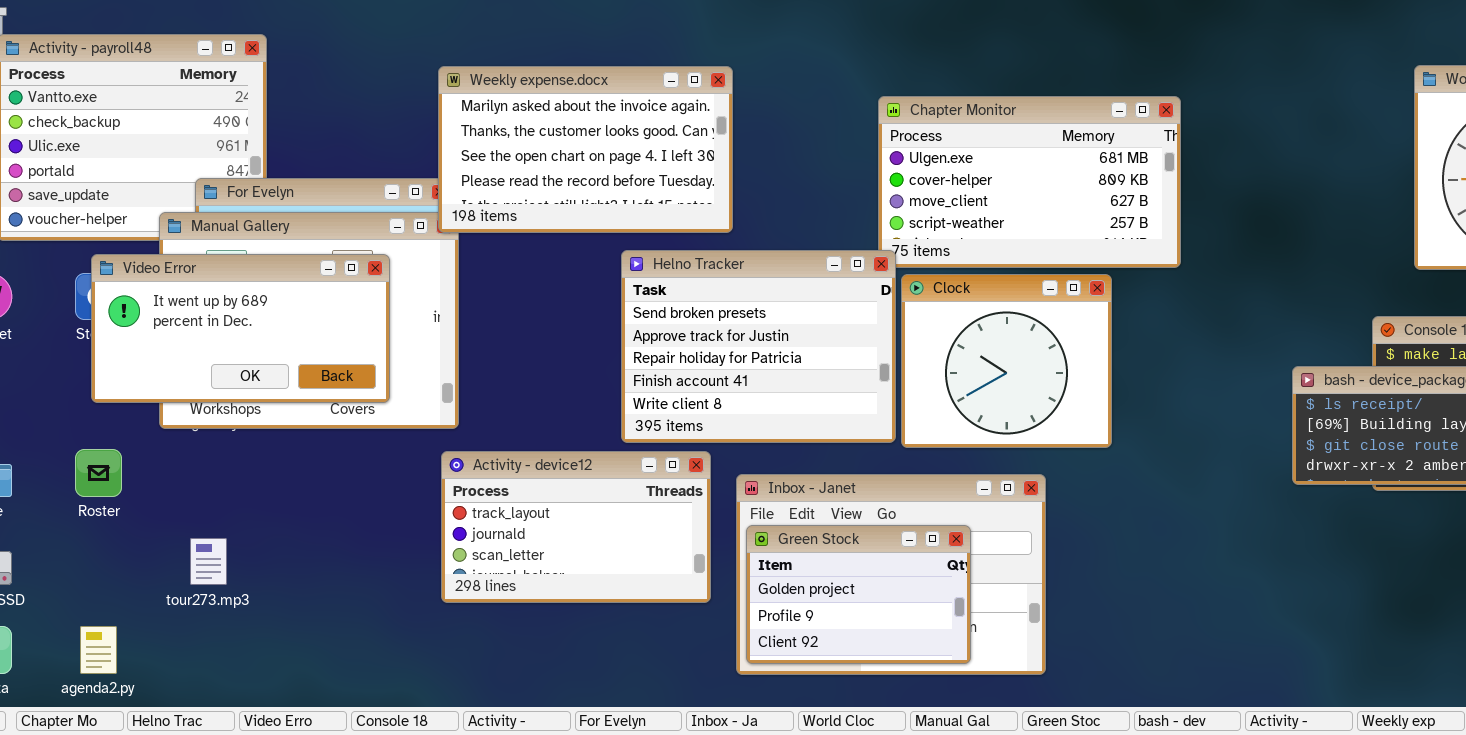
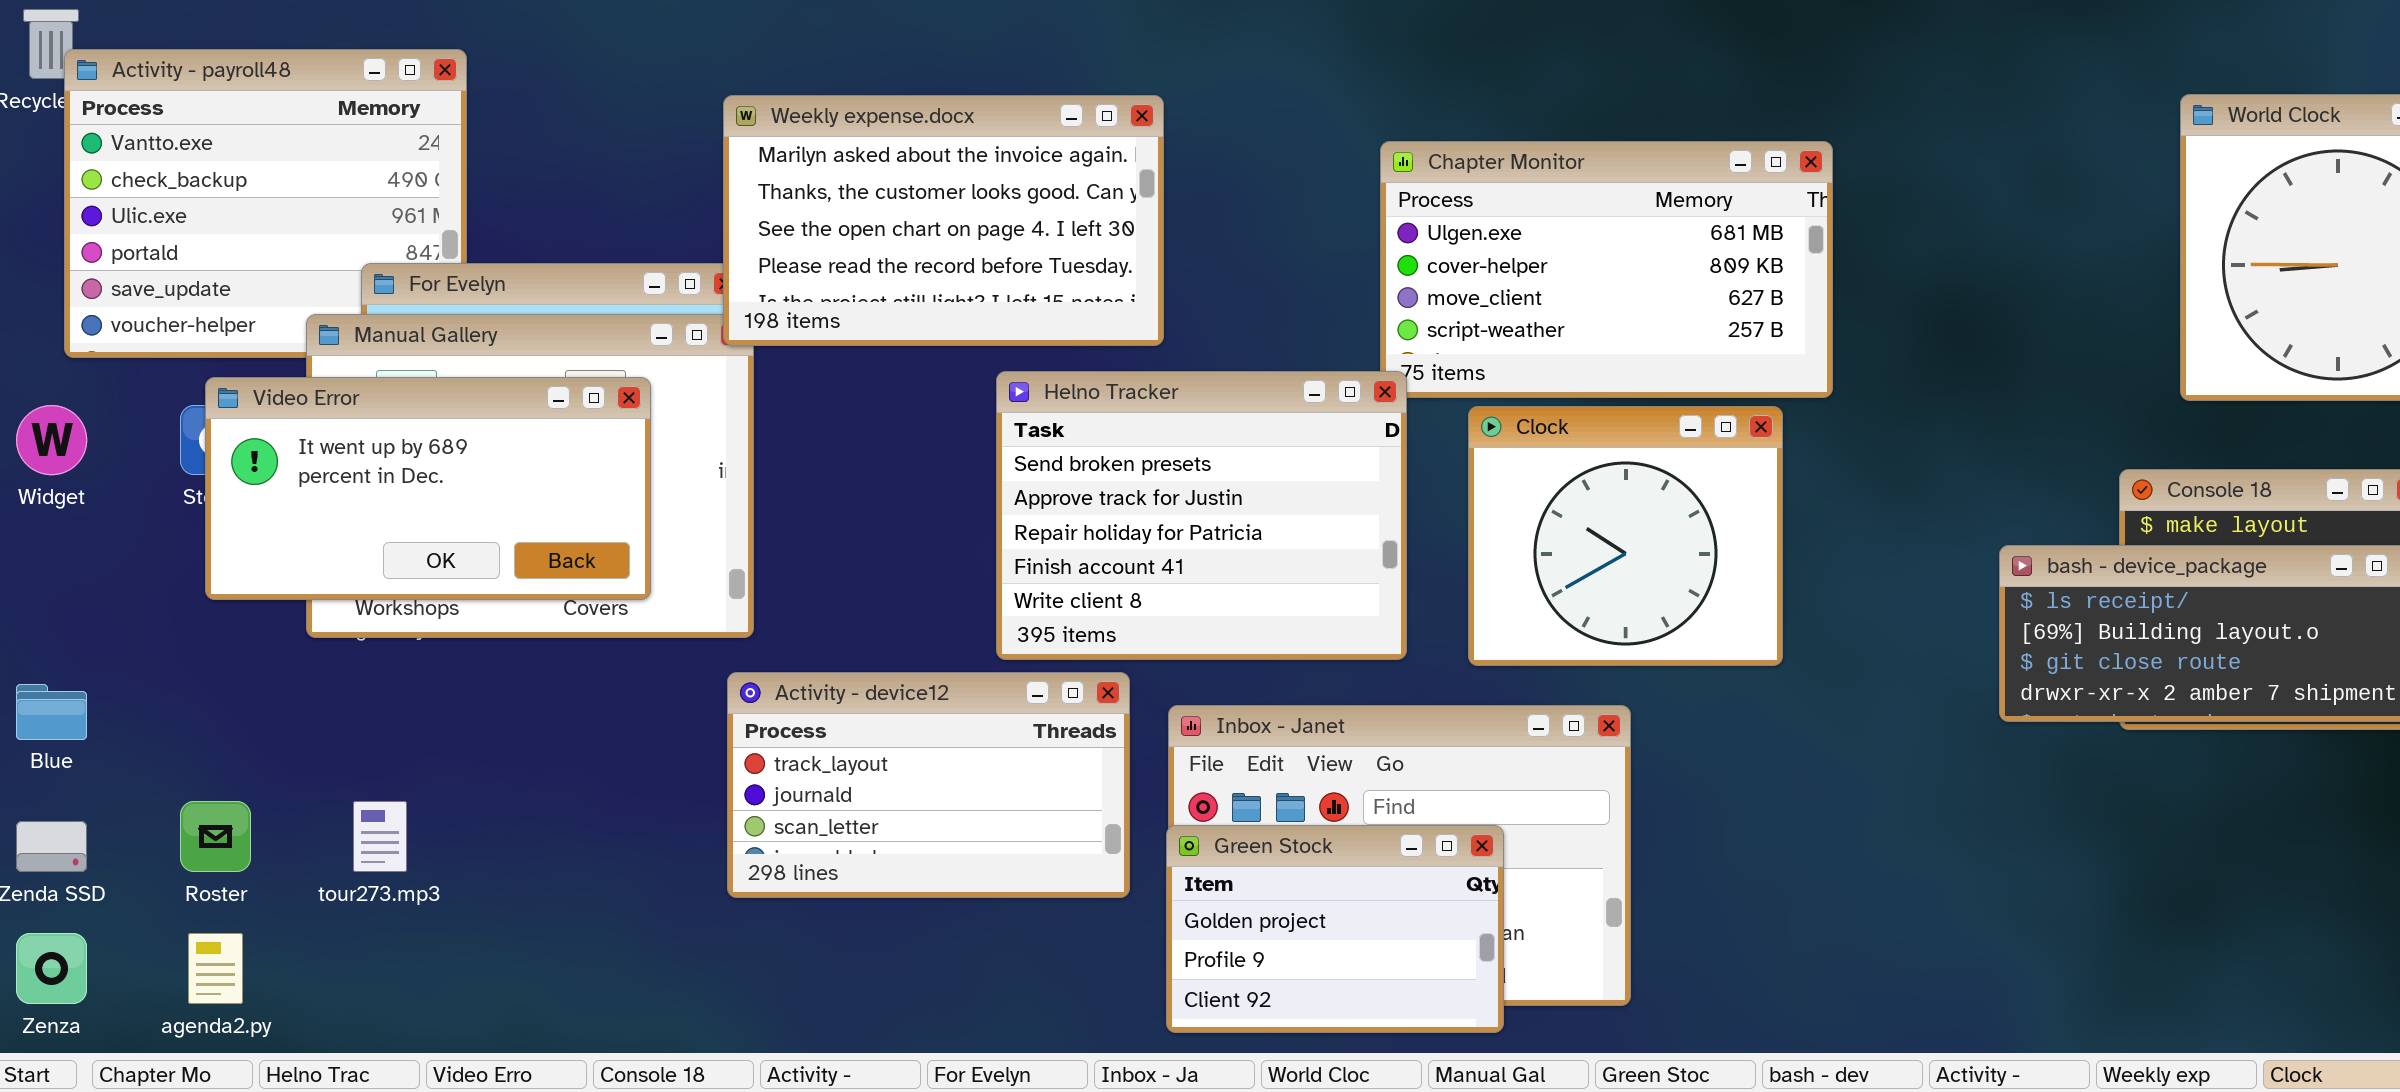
Clock: [901,274,1112,448] -> [1468,406,1783,666], moved
Roster: [75,449,122,497] -> [180,801,251,872], moved
Green Stock: [746,525,971,664] -> [1166,825,1504,1033], moved

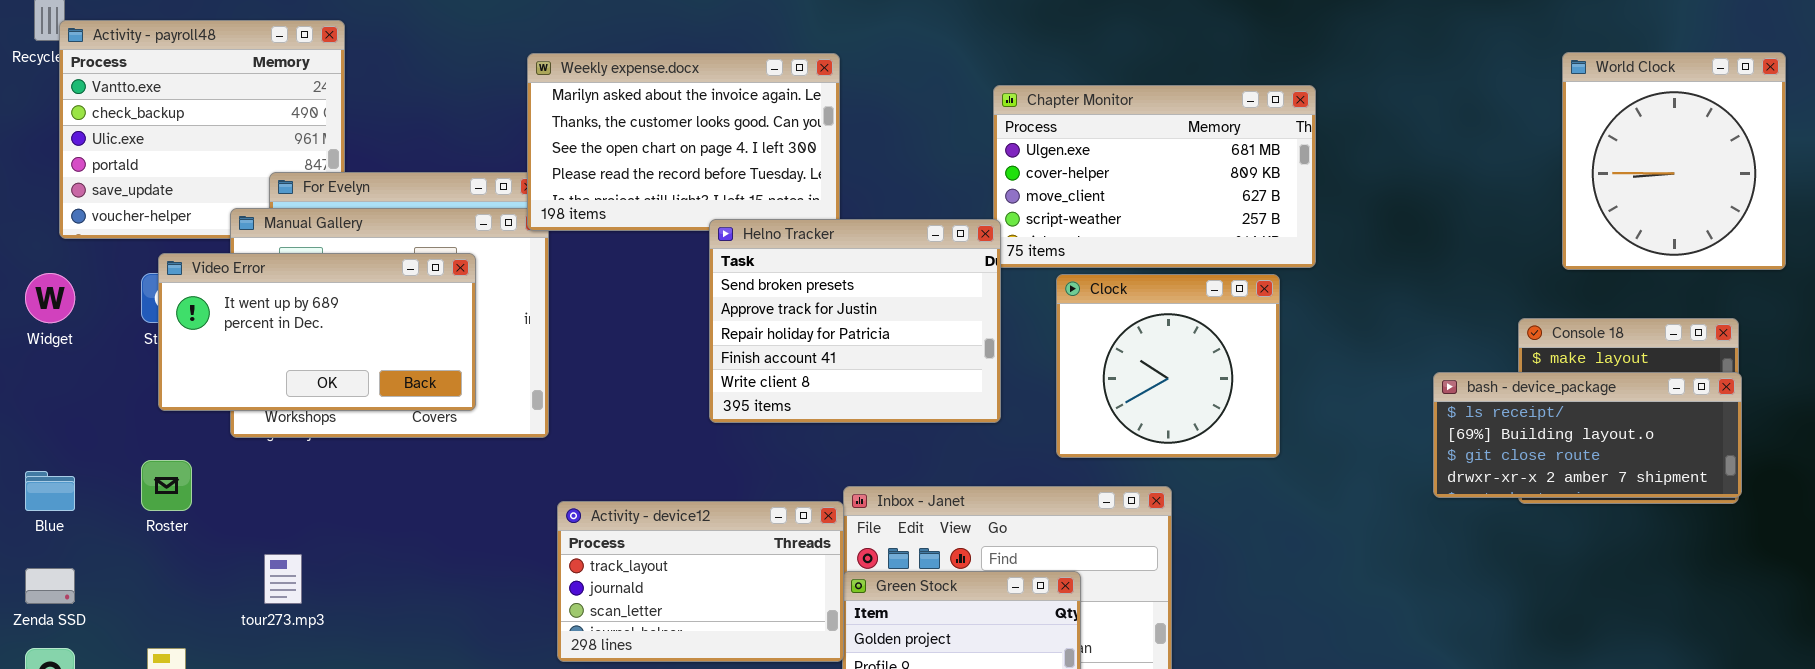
Helno Tracker: [996,371,1407,660] -> [709,219,1001,423], moved
Activity - device12: [727,672,1130,898] -> [557,501,844,662], moved
Roster: [180,801,251,872] -> [141,460,192,511], moved

